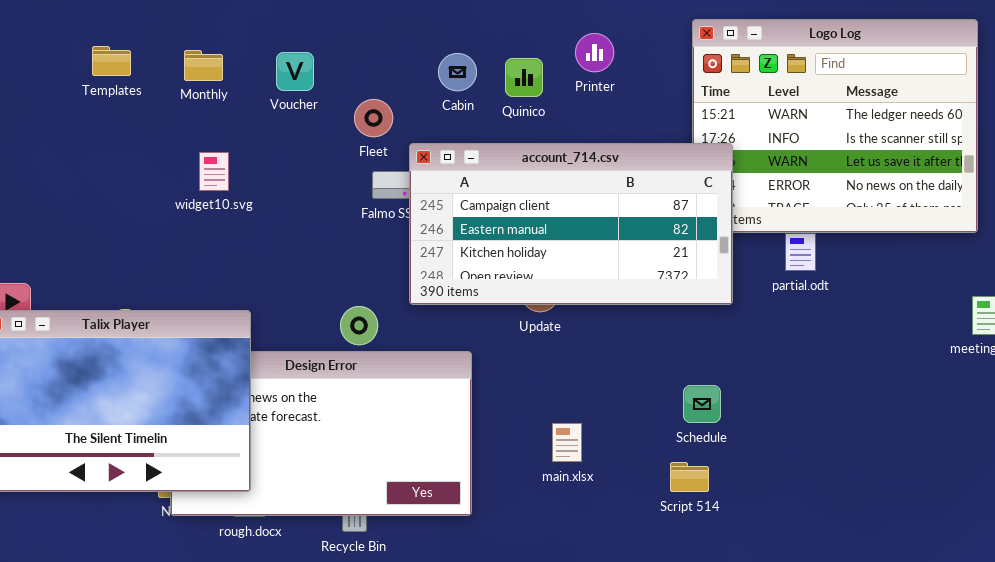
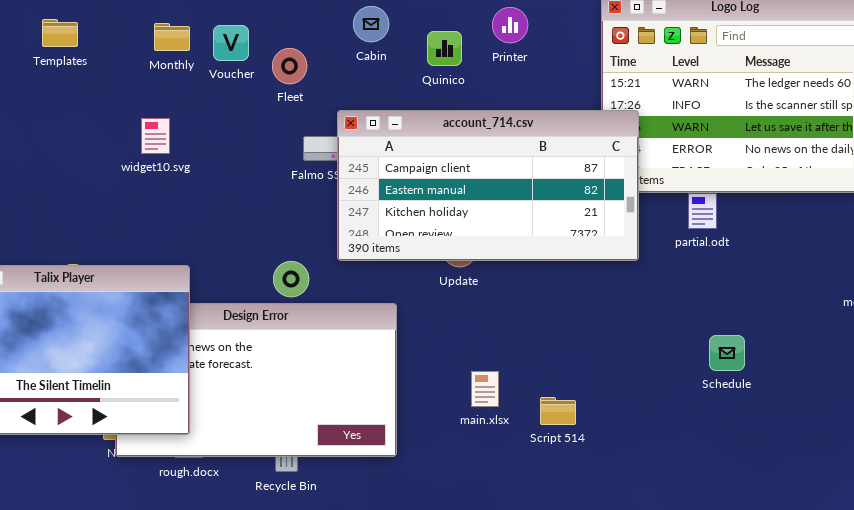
Monthly: [184,50,223,81] -> [154,23,190,51], moved
Cabin: [438,53,477,91] -> [353,6,389,42], moved
Fleet: [354,99,393,137] -> [272,48,307,84], moved
Schedule: [683,385,721,423] -> [709,335,745,371], moved
Script 514: [670,462,709,492] -> [540,397,576,425], moved

